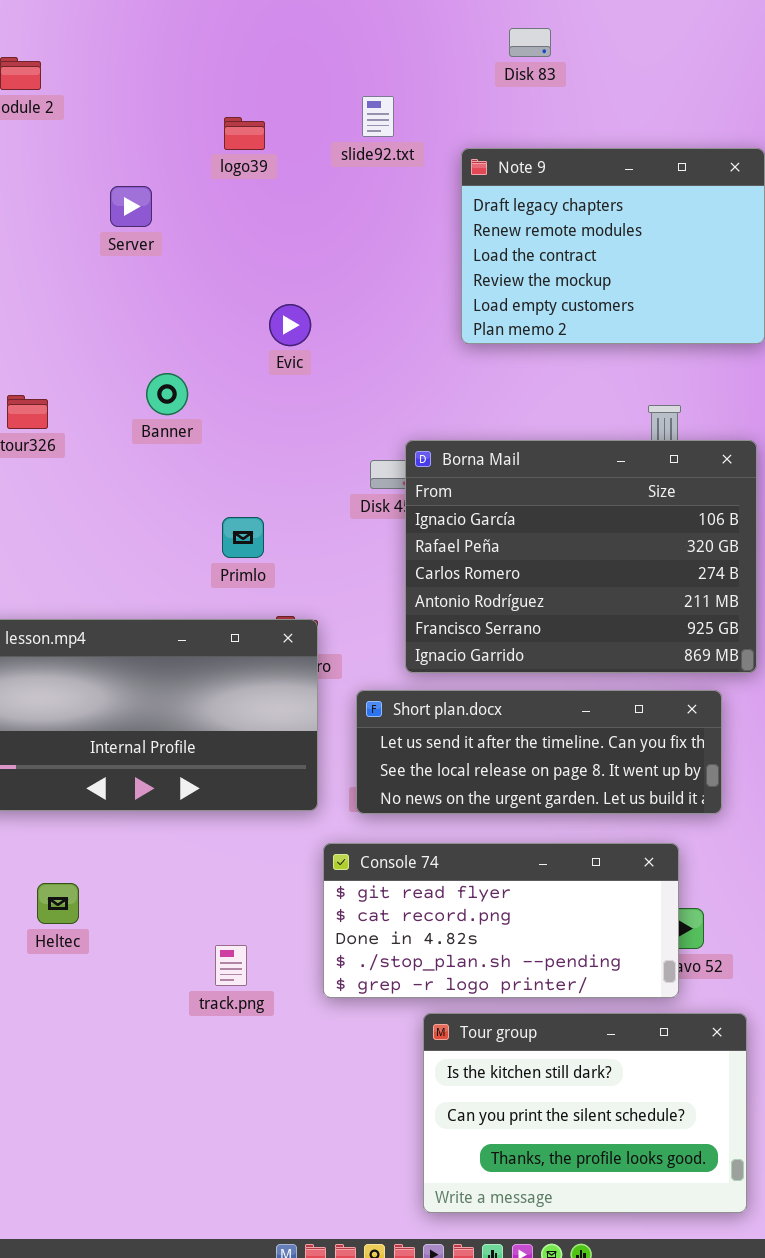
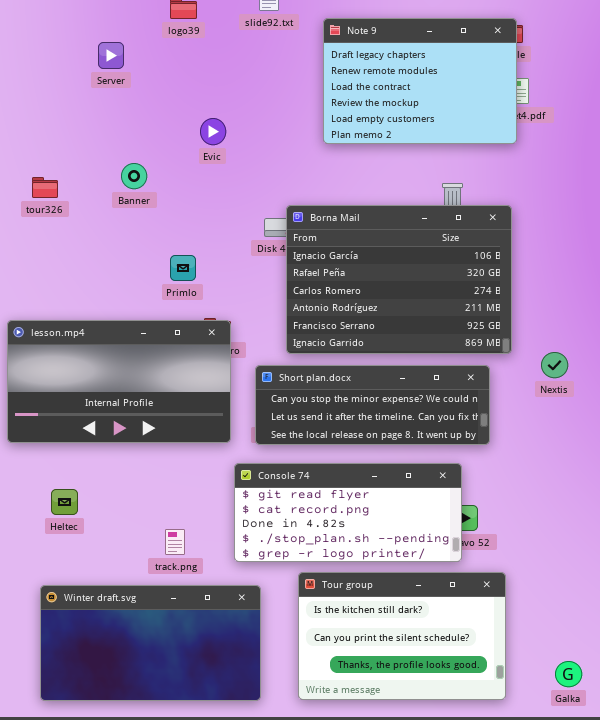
Short plan.docx: [356,690,722,814] -> [255,365,490,445], scrolled up 1 row
Winter draft.svg: none -> [40,585,261,701], opened

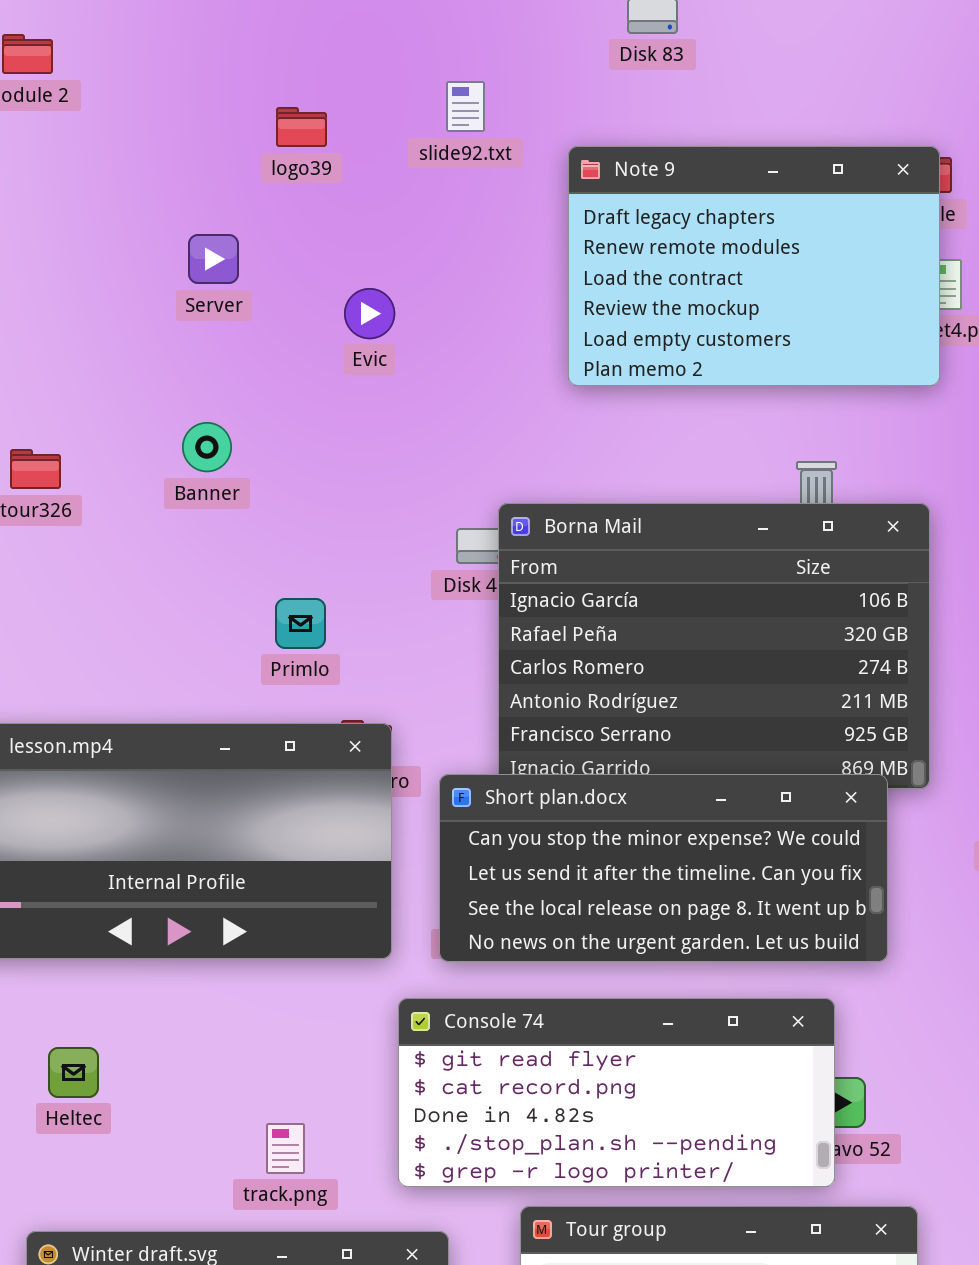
Server: [98,42,124,69] -> [188,234,239,284], moved
Evic: [200,118,226,145] -> [344,288,395,339], moved
Short plan.docx: [255,365,490,445] -> [439,774,888,962], resized

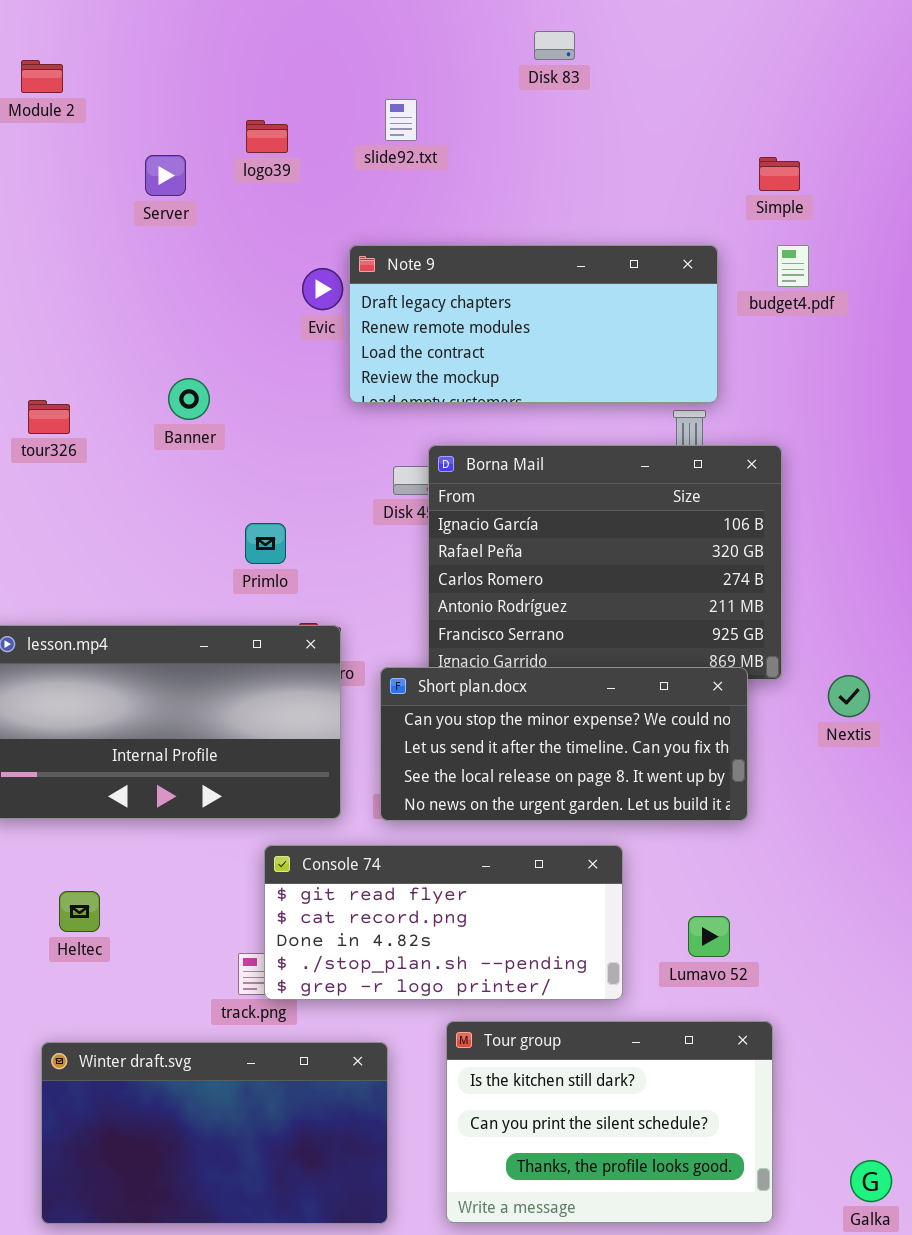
Note 9: [568,146,940,386] -> [349,245,718,403], moved, resized
Server: [188,234,239,284] -> [145,155,186,196], moved
Console 74: [398,998,835,1187] -> [264,845,623,1000], moved

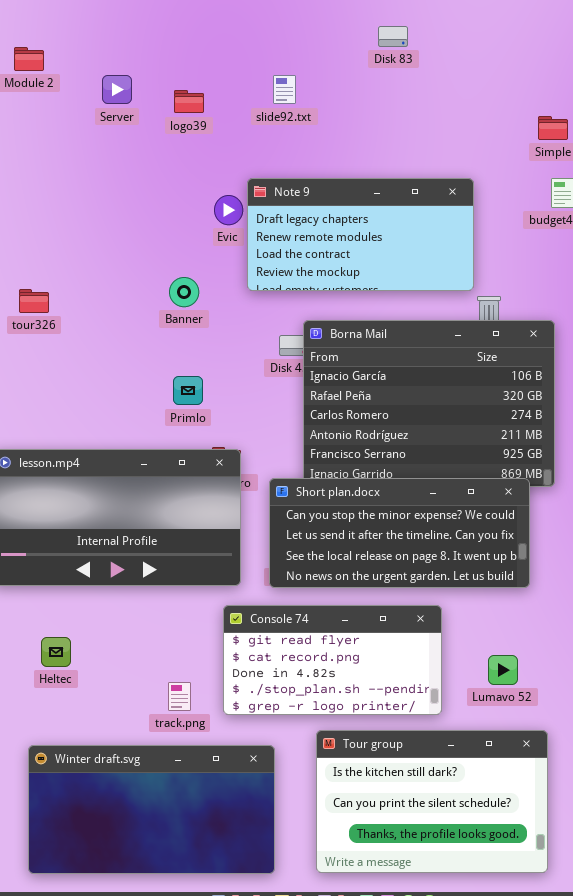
Server: [145,155,186,196] -> [102,75,132,104], moved
Note 9: [349,245,718,403] -> [247,178,474,291], resized
Banner: [168,378,210,420] -> [169,277,199,307], moved
Console 74: [264,845,623,1000] -> [223,605,442,715], resized

